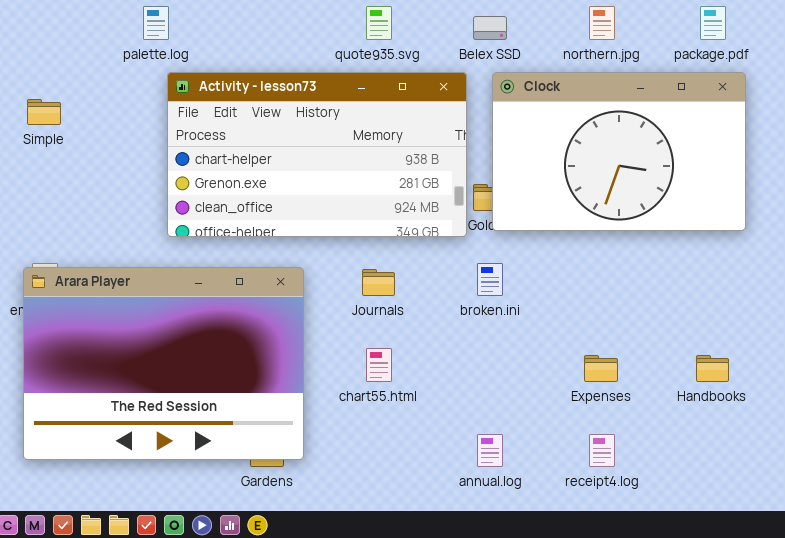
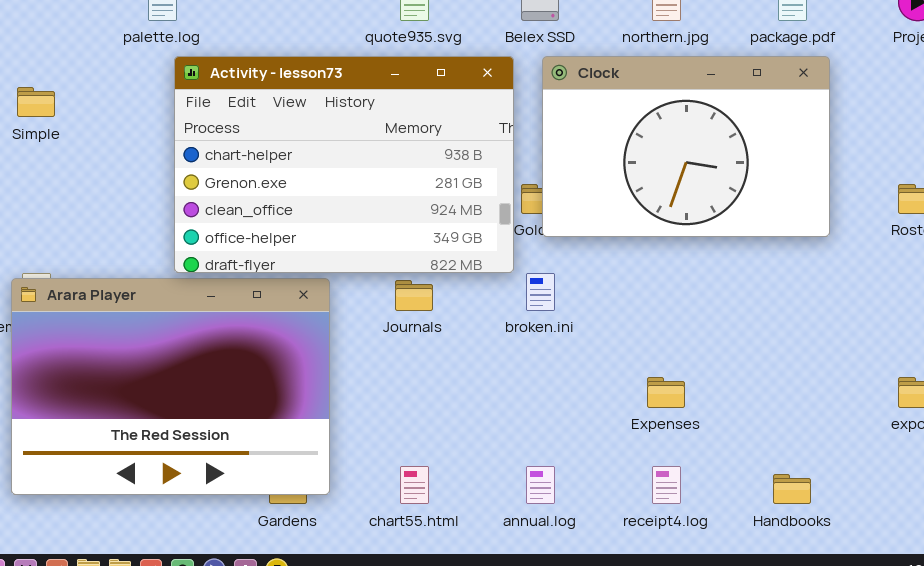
Activity - lesson73: [167,72,467,237] -> [174,56,514,273], resized
chart55.html: [366,348,392,382] -> [400,466,429,504], moved
Handbooks: [696,355,729,382] -> [773,474,811,504], moved

